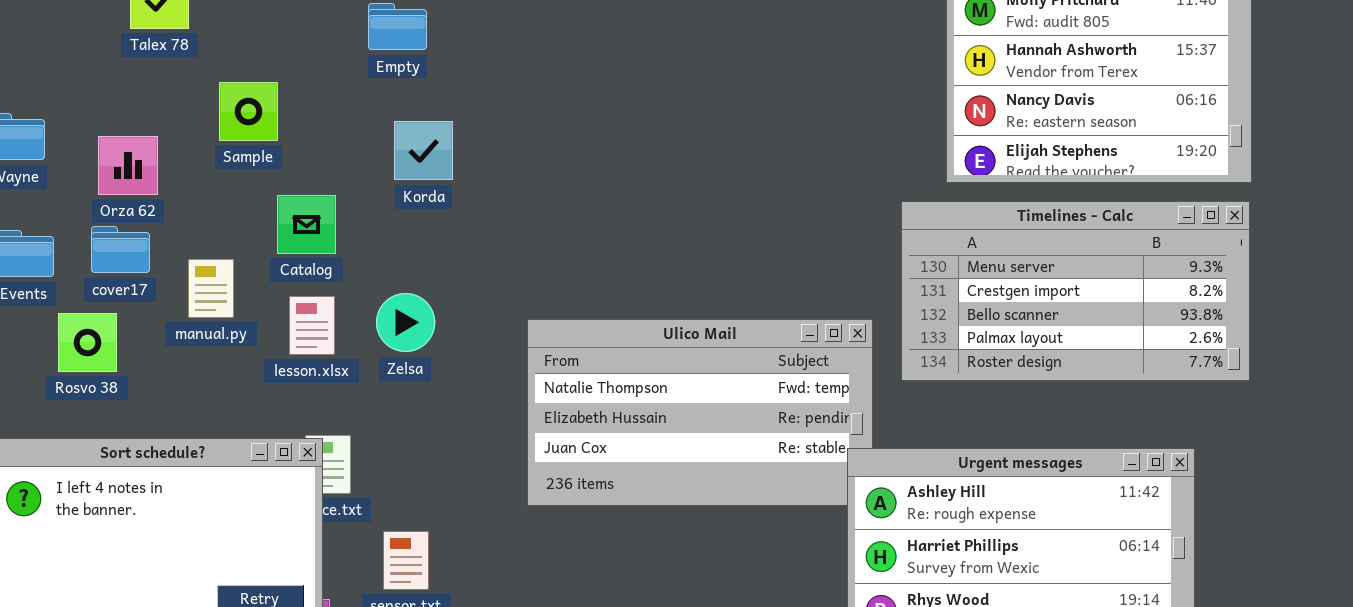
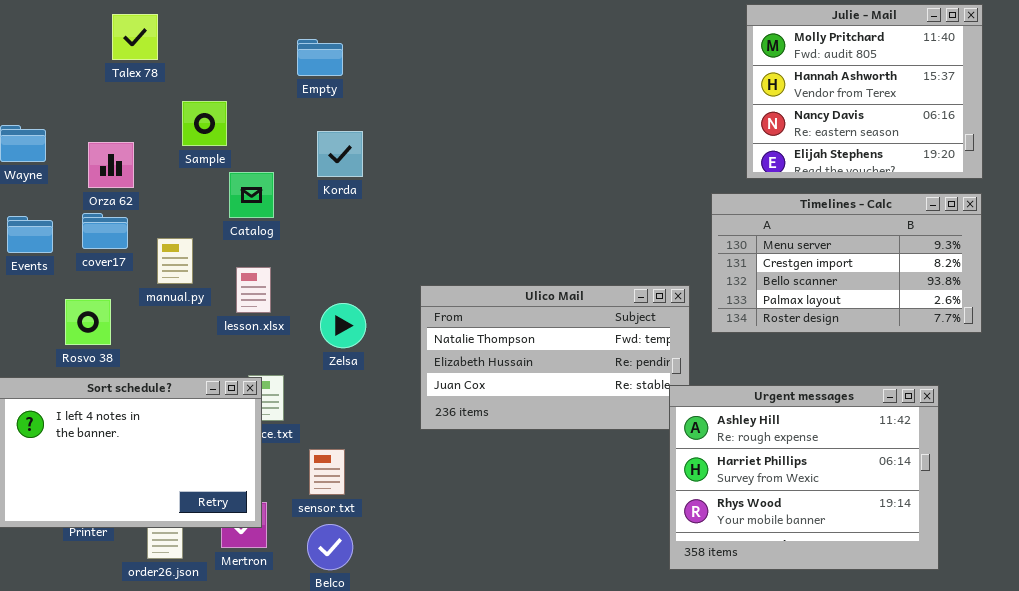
Catalog: [277,195,336,254] -> [229,172,274,218], moved
Zelsa: [376,293,435,352] -> [320,303,366,348], moved
Rosvo 38: [58,313,117,372] -> [65,299,111,345], moved

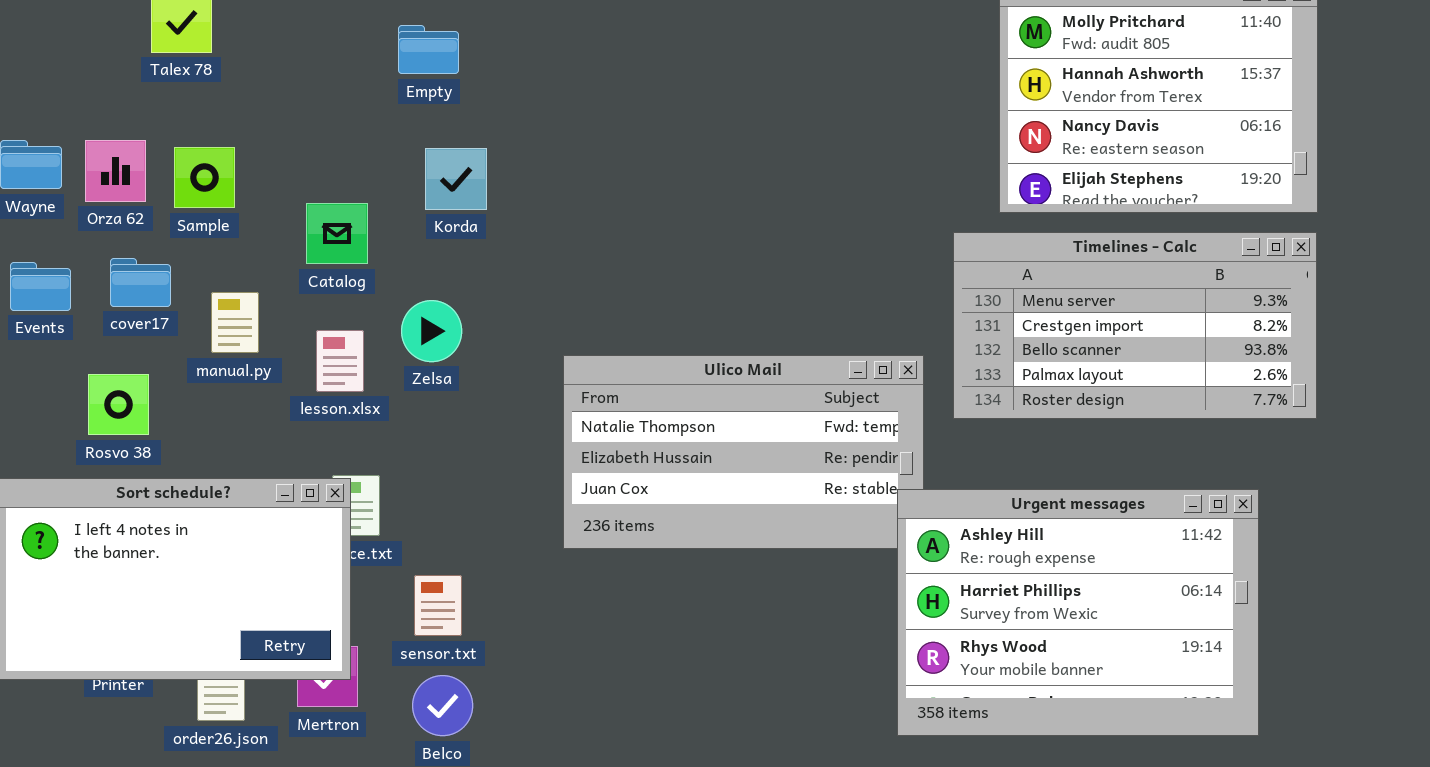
Sample: [182,101,227,146] -> [174,147,235,208], moved
Orza 62: [88,142,134,188] -> [85,140,146,202], moved
Zelsa: [320,303,366,348] -> [401,300,462,362], moved

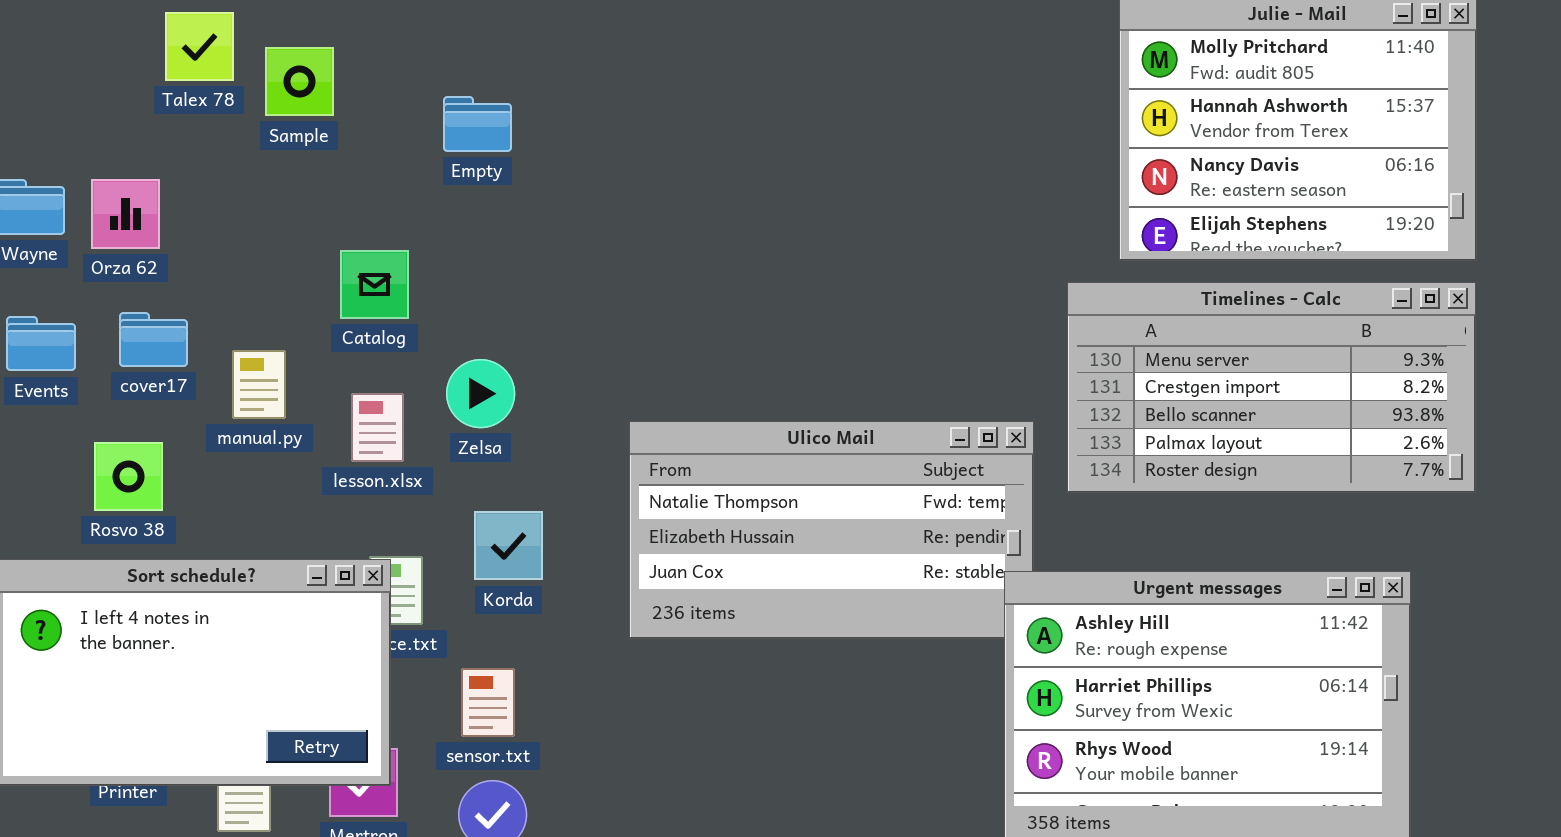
Empty: [398,25,459,74] -> [443,96,512,152], moved
Sample: [174,147,235,208] -> [265,47,334,116], moved
Korda: [425,148,487,210] -> [474,511,543,580], moved

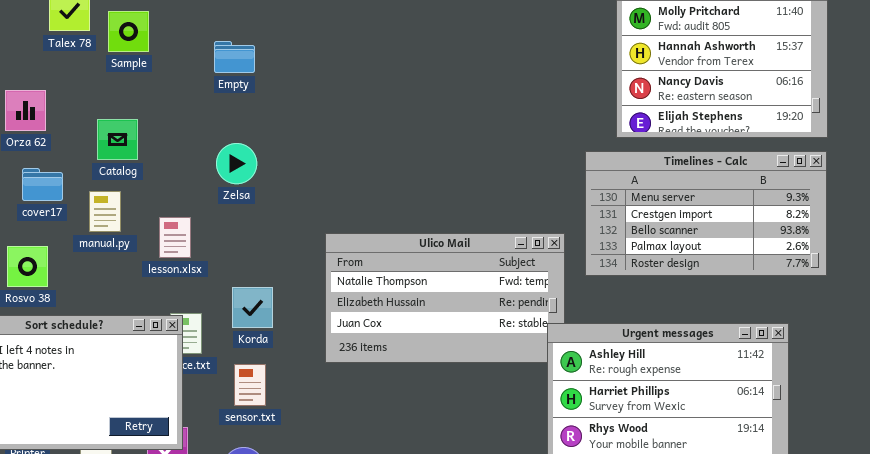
Catalog: [340,250,409,319] -> [97,119,138,160], moved
Zelsa: [446,359,515,428] -> [216,143,257,184], moved
sensor.txt: [461,668,515,737] -> [234,364,266,406], moved

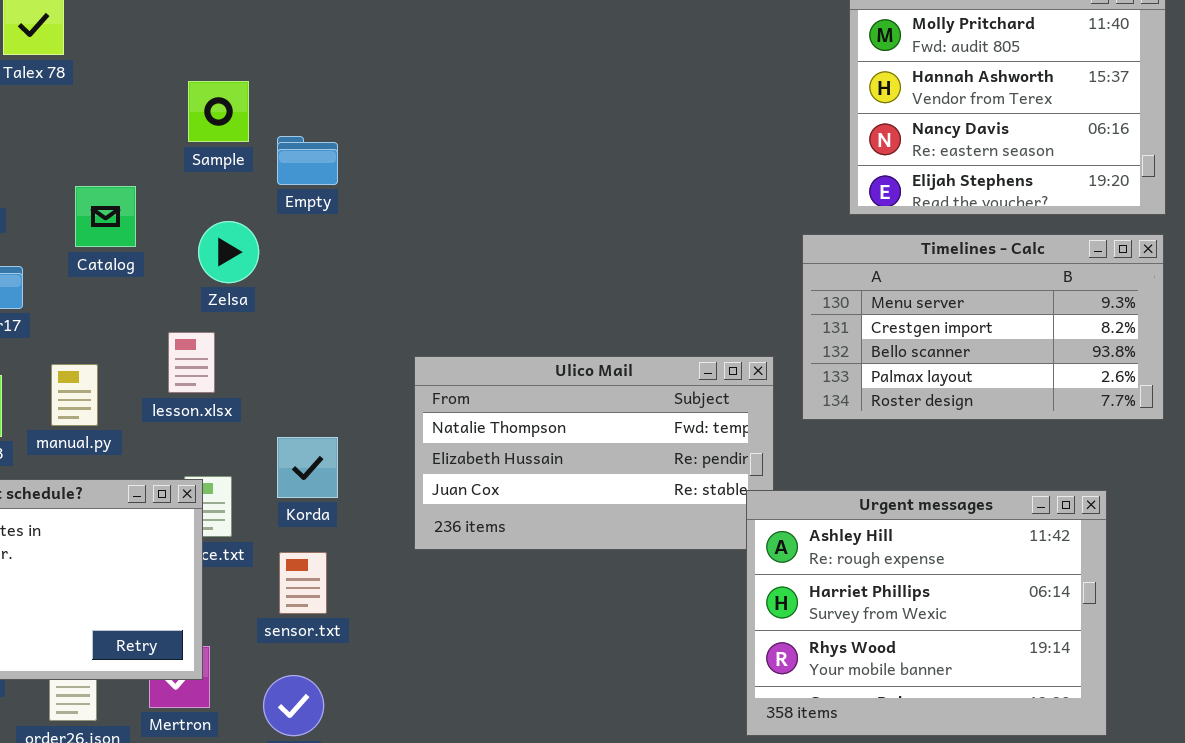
Sample: [108,11,149,52] -> [188,81,249,142], moved
Empty: [214,41,255,73] -> [277,136,338,185], moved
Zelsa: [216,143,257,184] -> [198,221,259,283], moved
manual.py: [89,191,121,232] -> [51,364,98,426], moved

